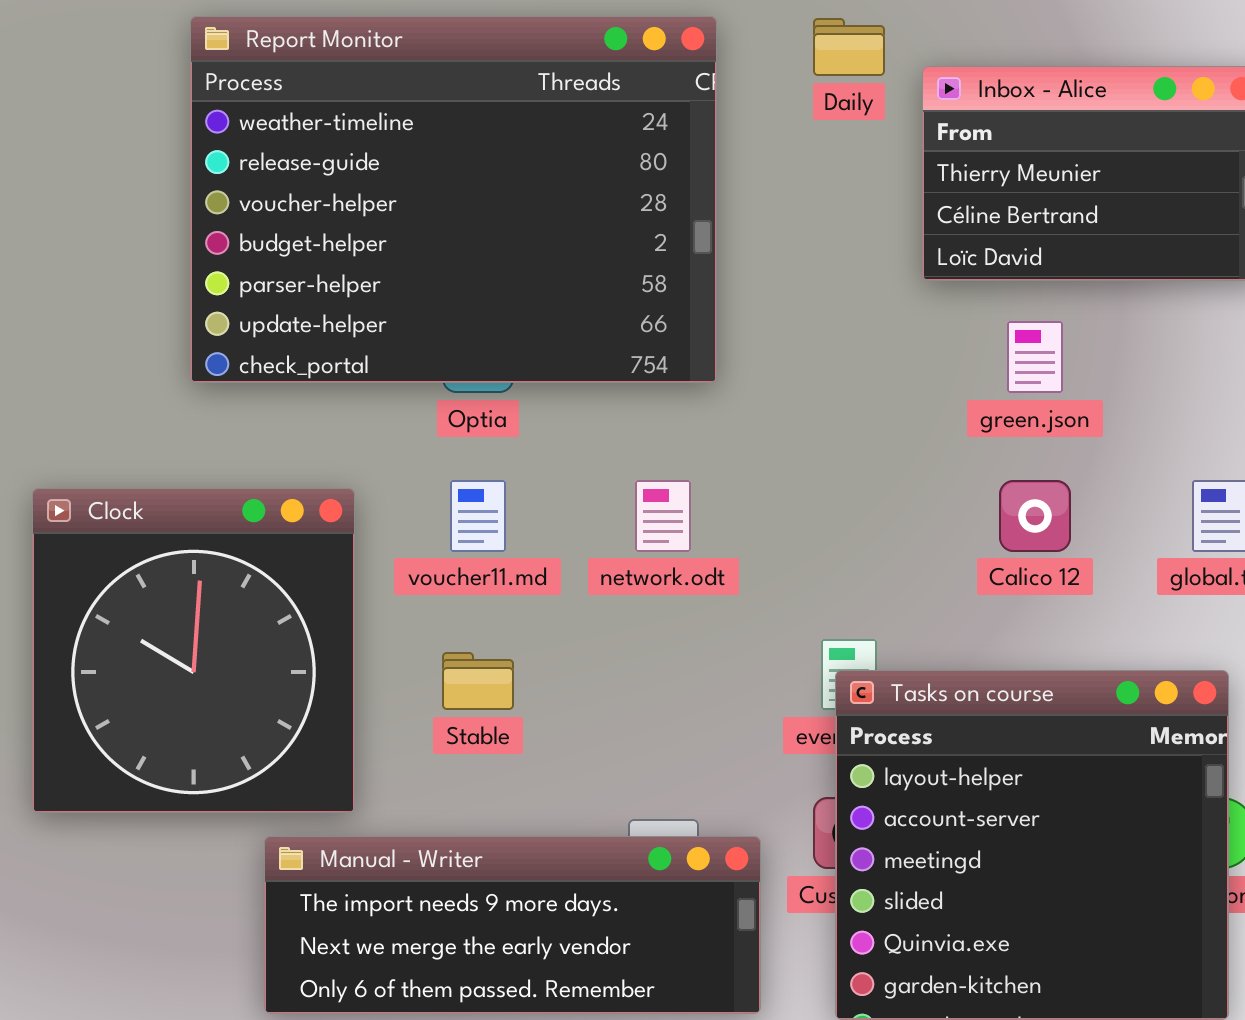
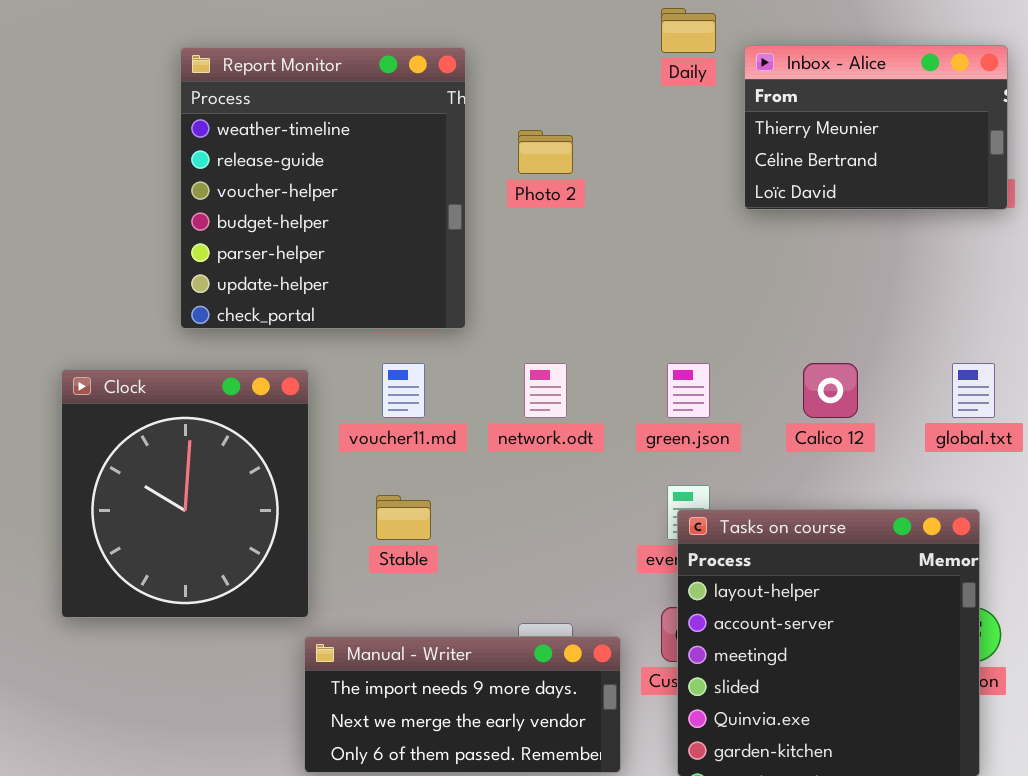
Report Monitor: [190,16,717,383] -> [180,47,466,329], moved, resized
green.json: [1007,321,1063,393] -> [667,363,710,418], moved
Manual - Writer: [264,836,761,1014] -> [304,636,621,773], resized

